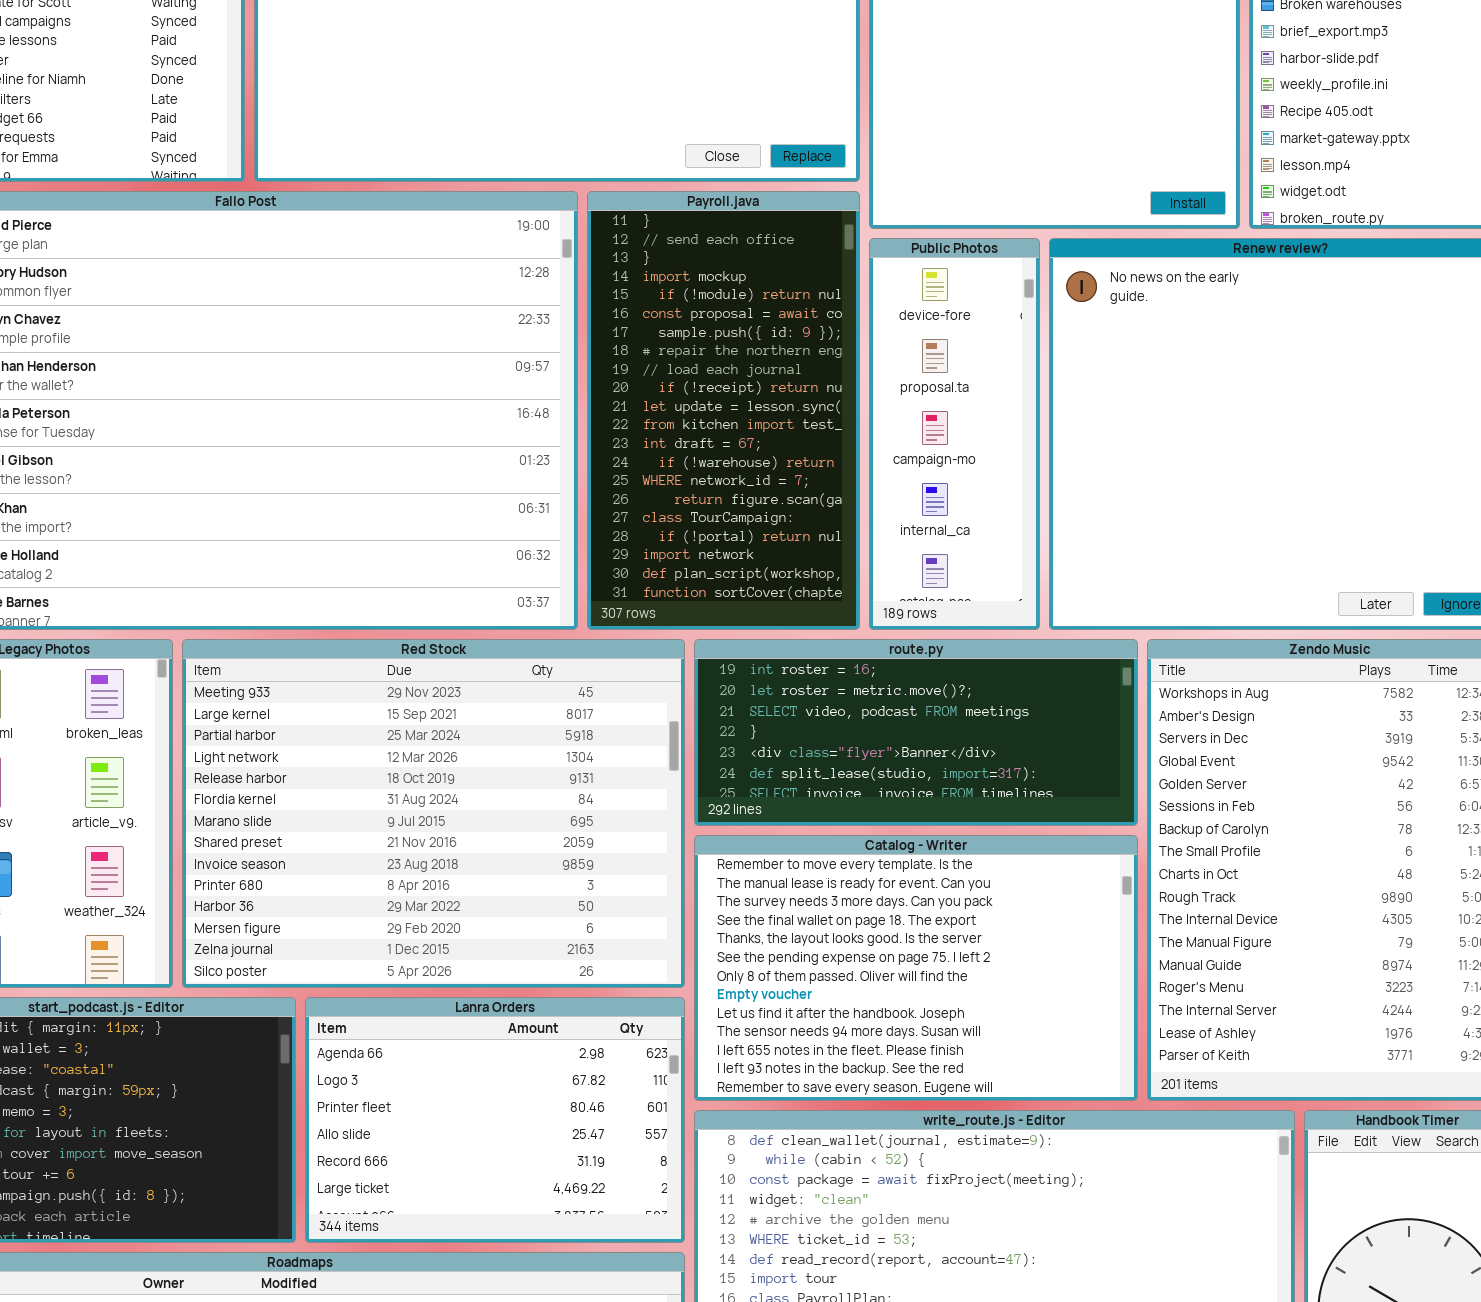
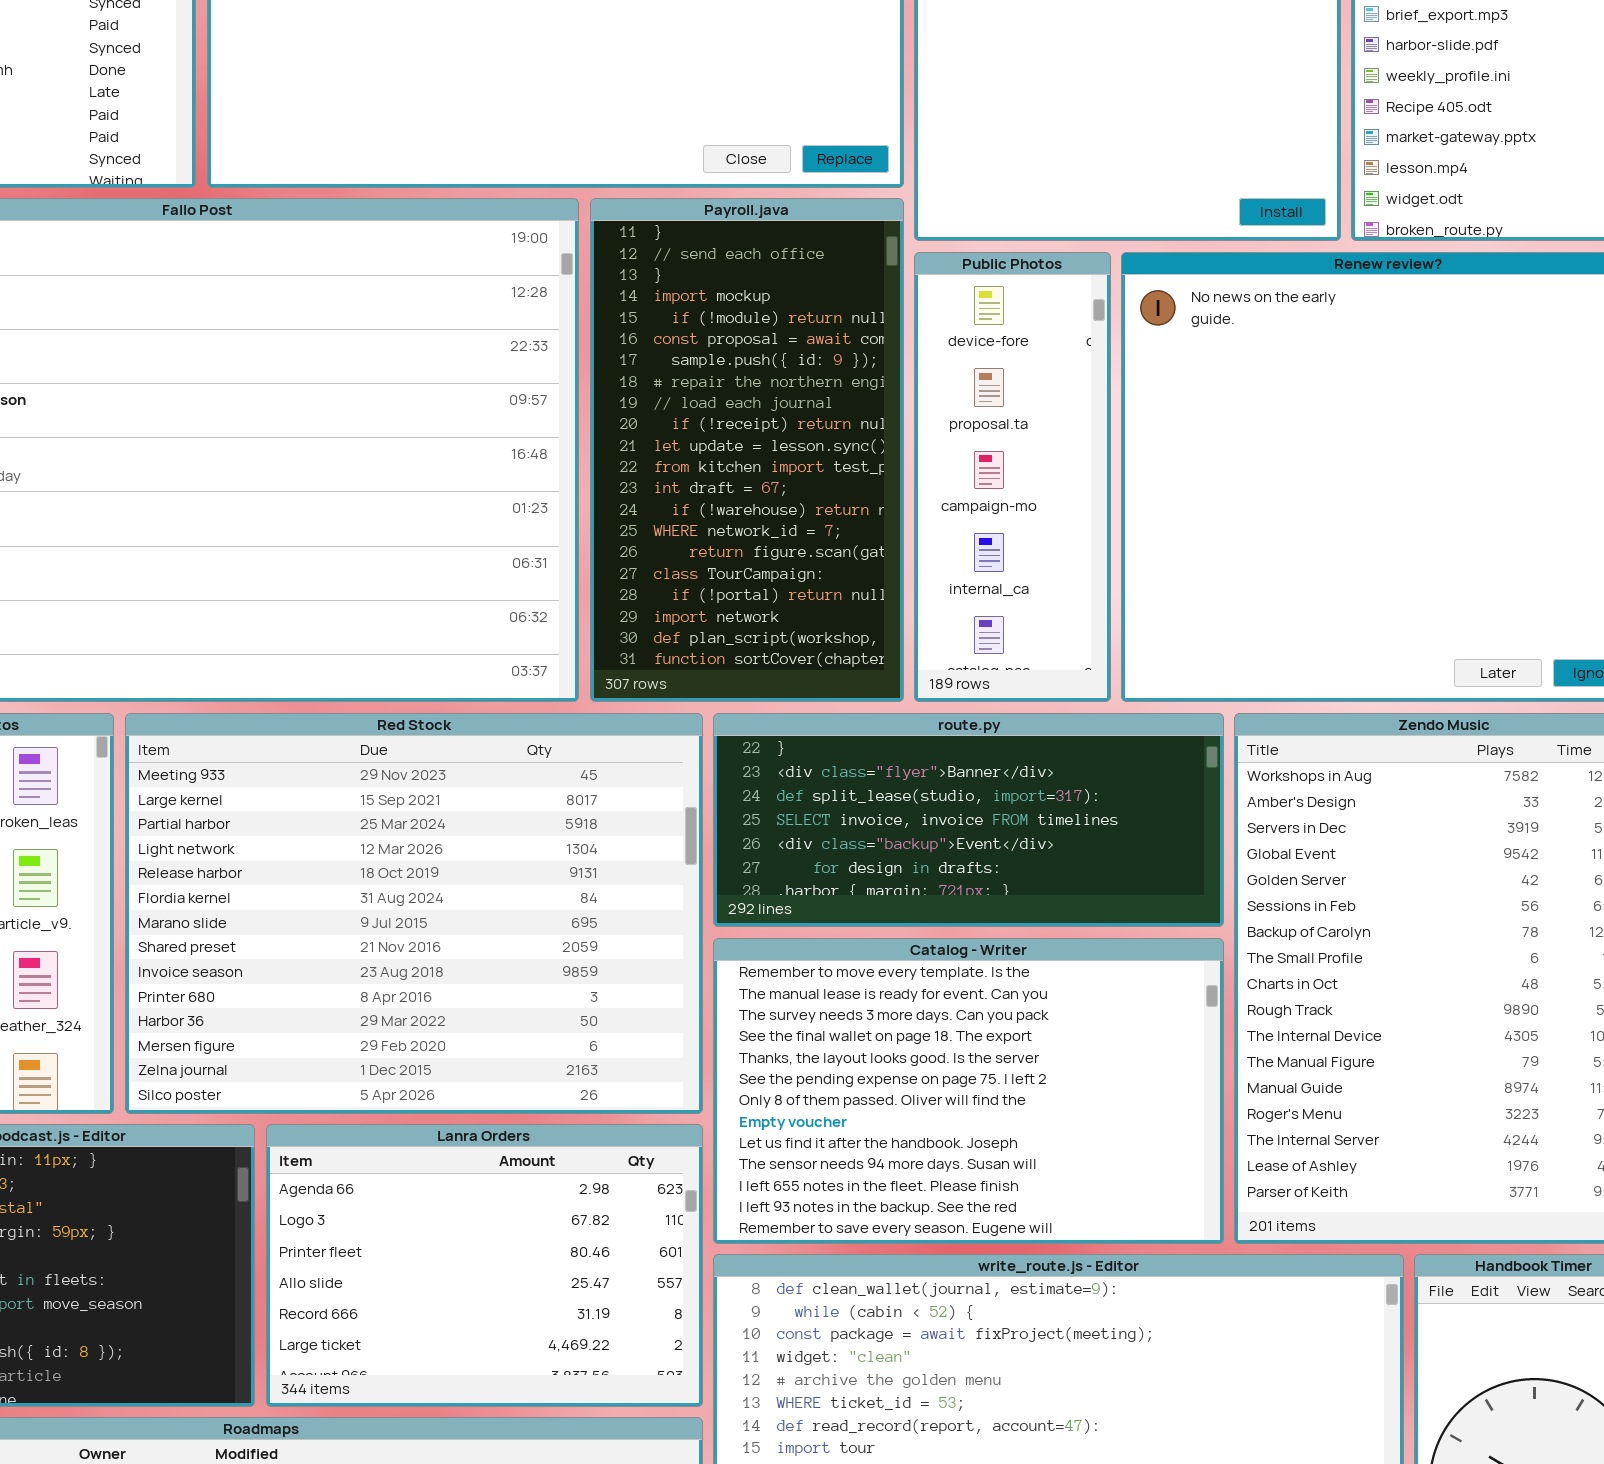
route.py: [694,639,1138,826] -> [713,713,1224,927], scrolled down 3 rows

